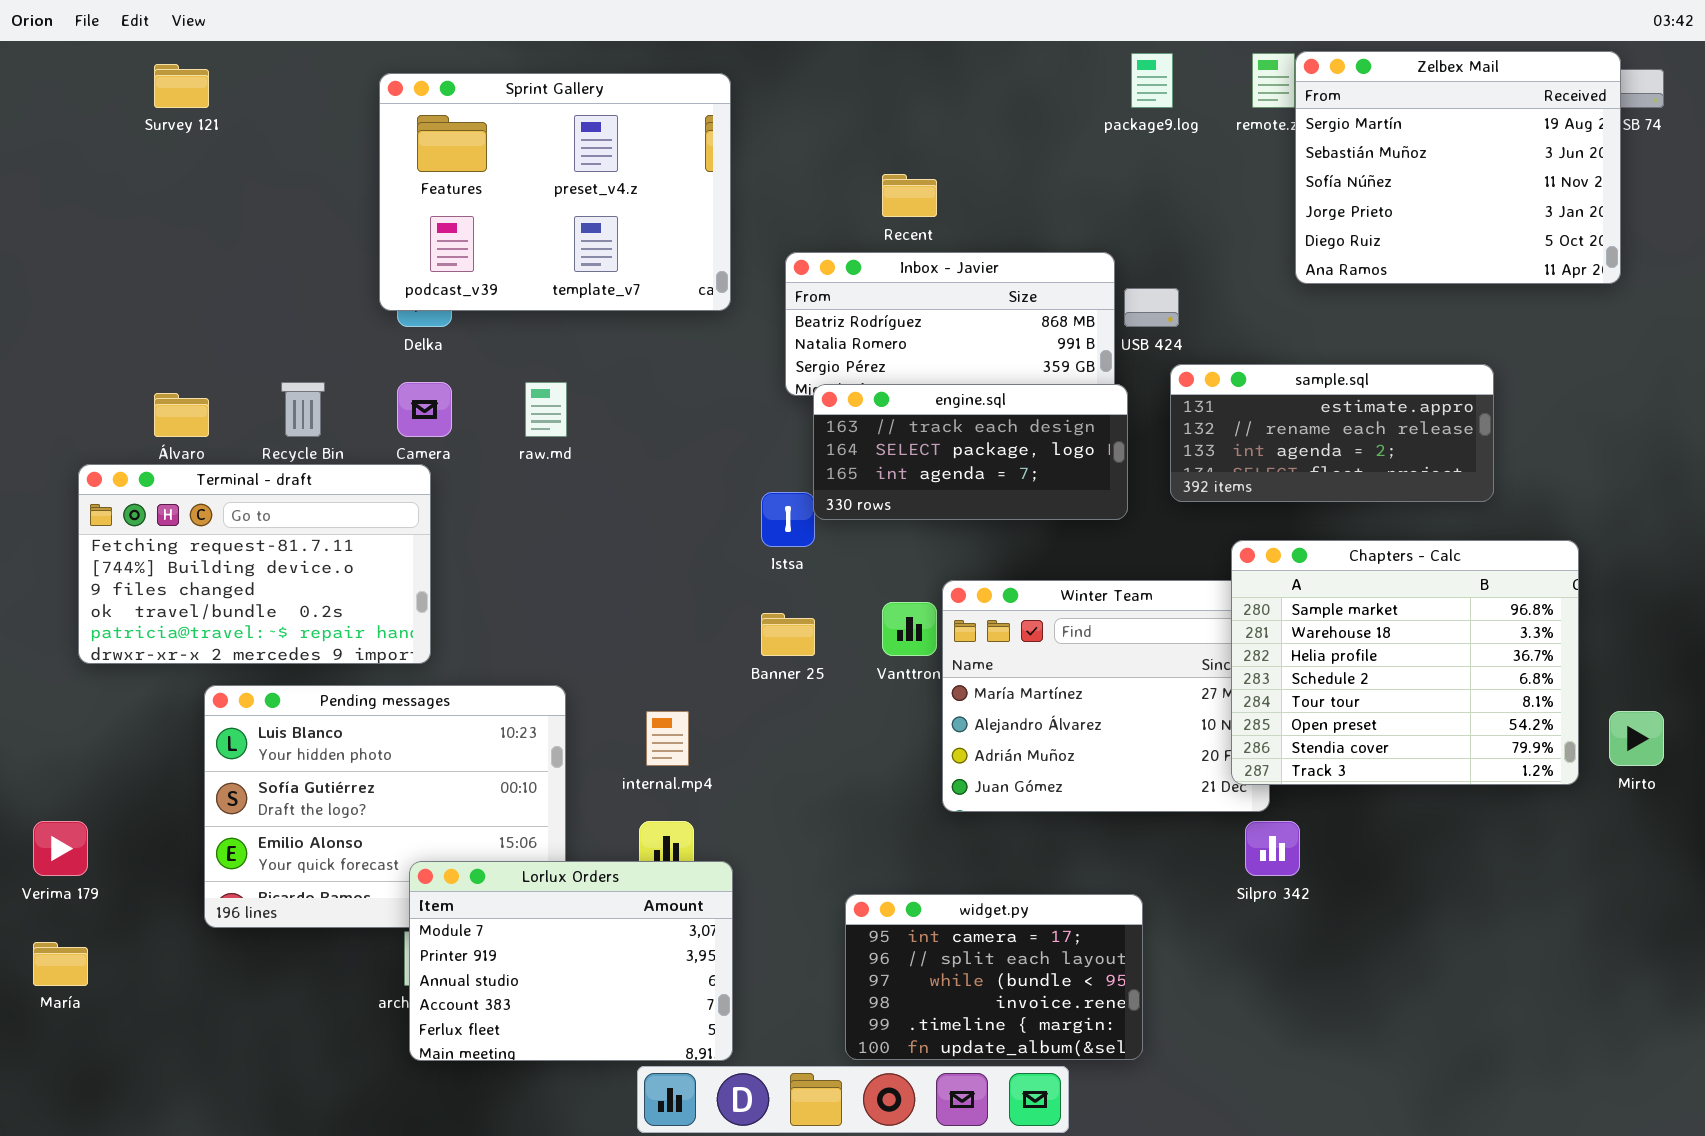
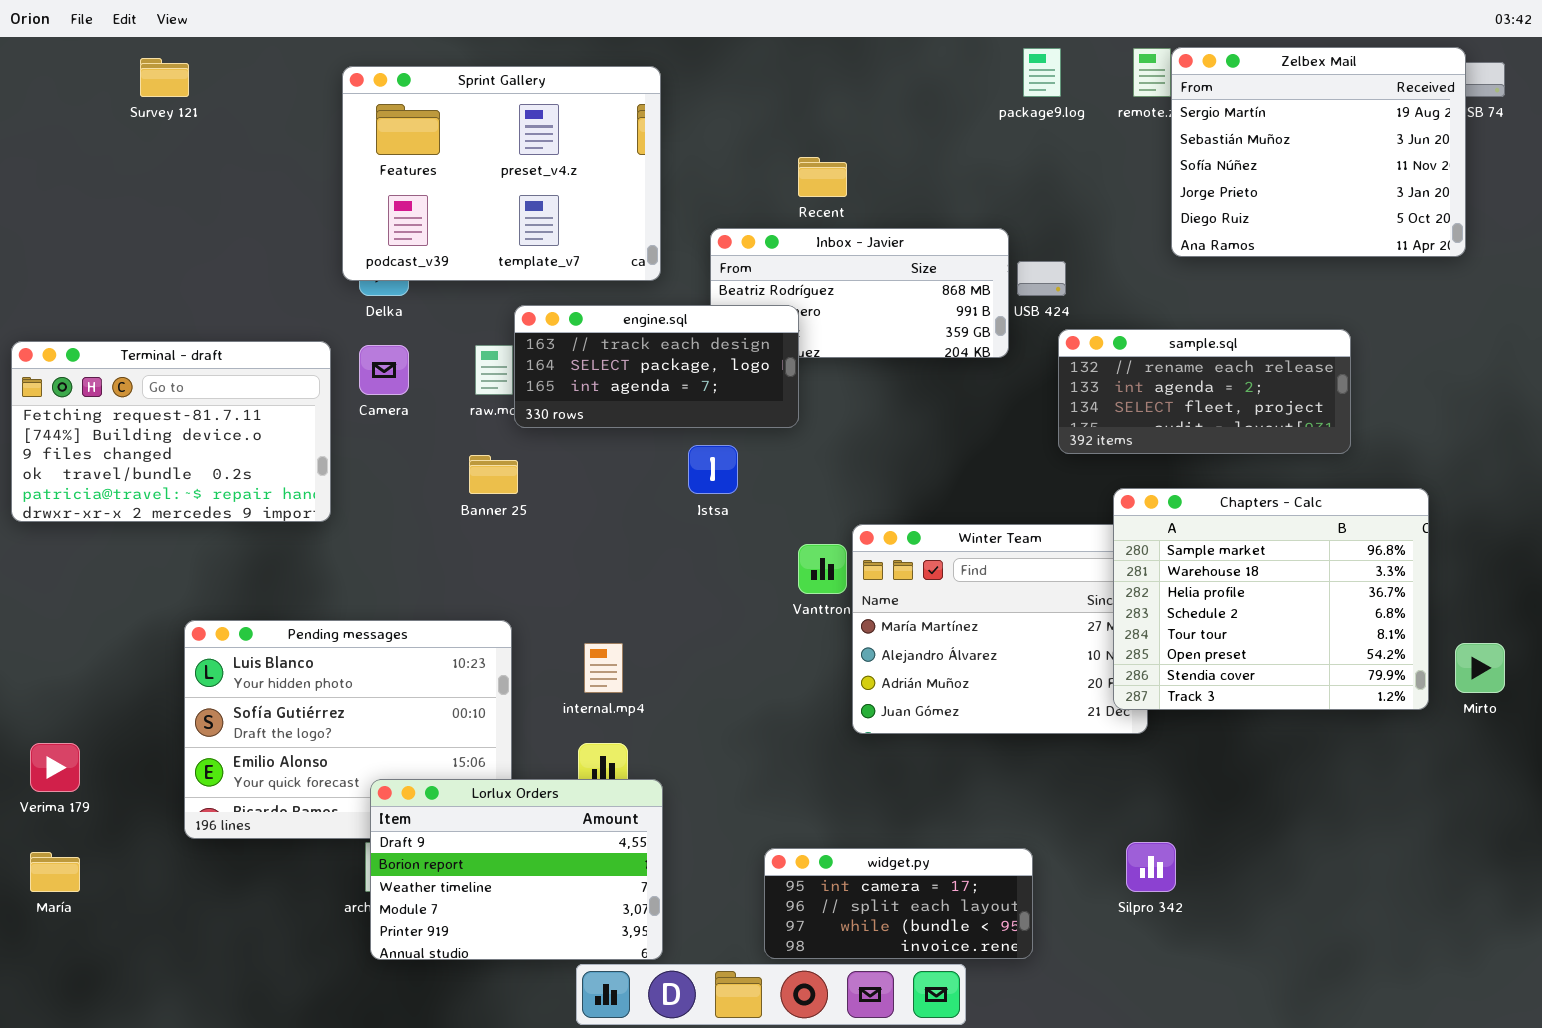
sample.sql: [1170,364,1494,502] -> [1058,329,1351,454], scrolled down 1 row
engine.sql: [813,384,1128,520] -> [514,305,799,428], moved
Terminal - draft: [78,464,431,664] -> [11,341,331,522], moved
Banner 25: [761,613,815,656] -> [469,455,518,494], moved
Silpro 342: [1245,821,1300,876] -> [1126,842,1176,892], moved
Lorlux Orders: [409,861,733,1061] -> [370,779,663,960], scrolled up 3 rows
widget.py: [845,894,1143,1060] -> [764,848,1033,959], resized

